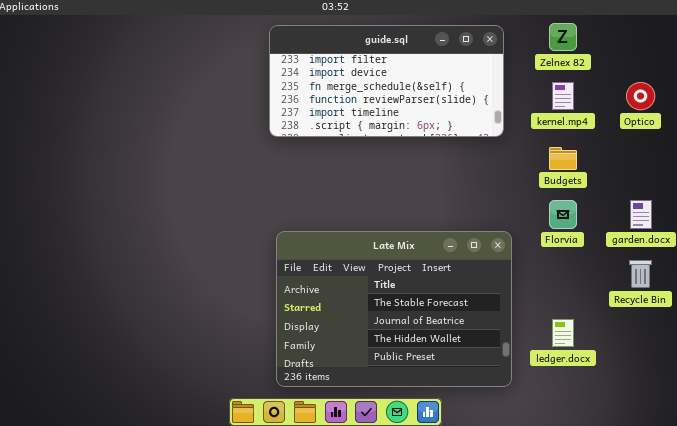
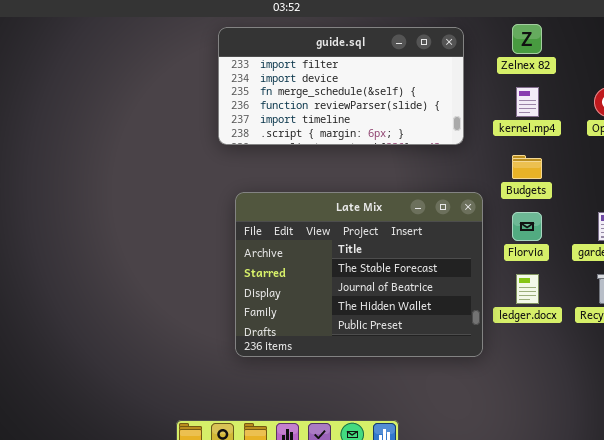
Late Mix: [276,231,512,387] -> [235,192,483,357], moved
ledger.docx: [552,319,574,347] -> [516,274,539,304], moved

